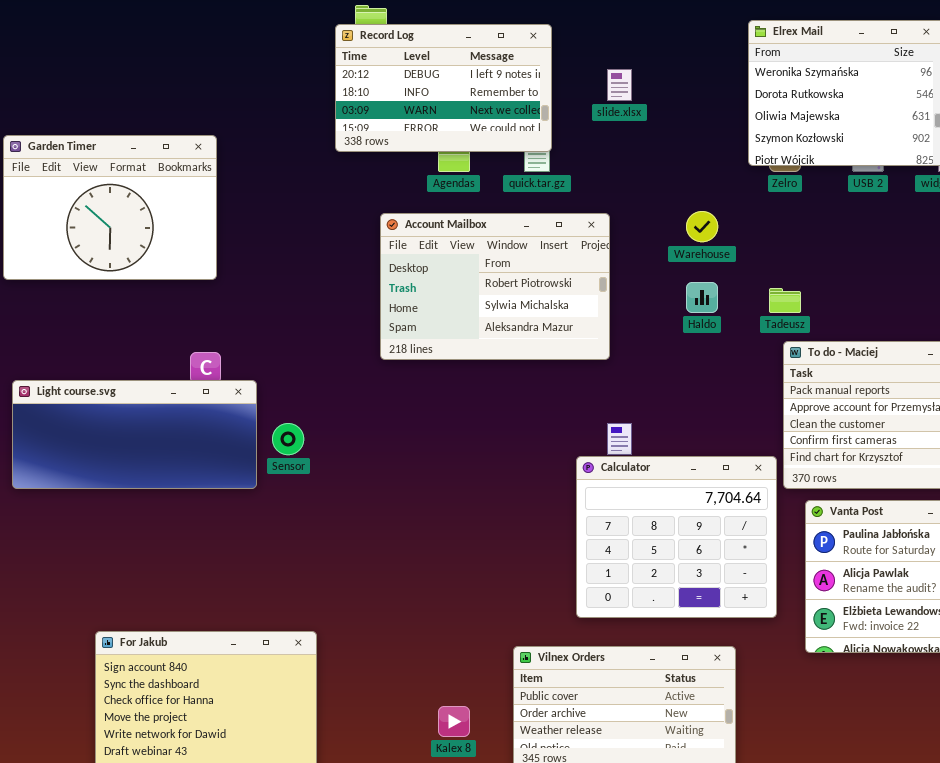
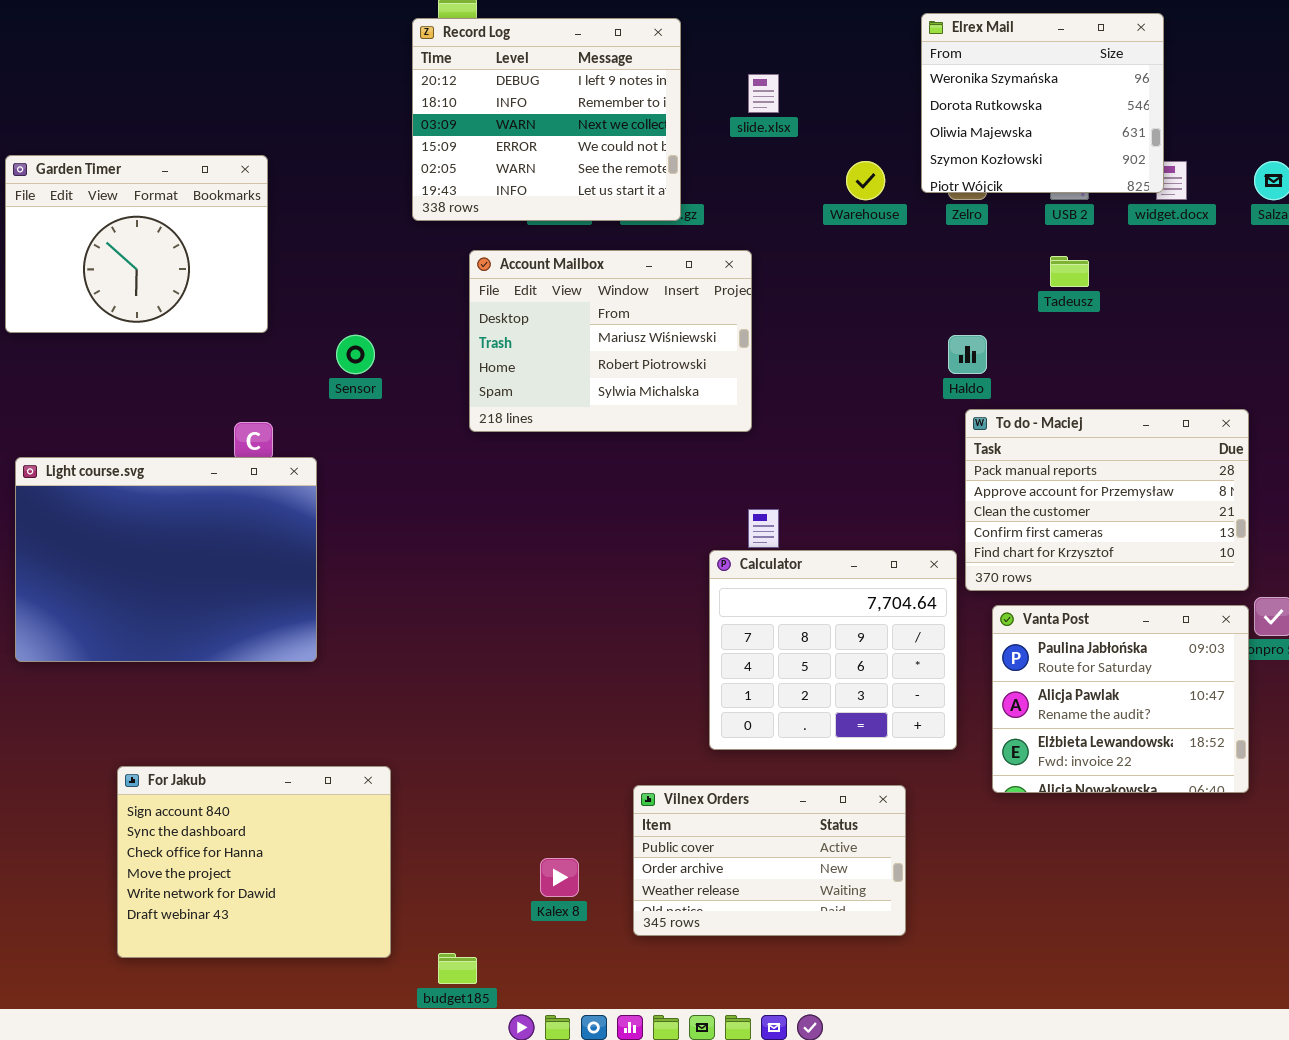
Record Log: [335,24,552,152] -> [412,18,681,221], resized
Warehouse: [686,211,718,242] -> [846,161,885,200], moved
Account Mailbox: [380,213,610,360] -> [469,250,752,432], scrolled up 1 row
Haldo: [686,282,718,313] -> [948,335,987,374], moved
Tadeusz: [769,288,801,313] -> [1050,256,1089,287], moved
Light course.svg: [12,380,257,489] -> [15,457,317,662], resized
Sensor: [272,423,304,455] -> [336,335,375,374], moved

